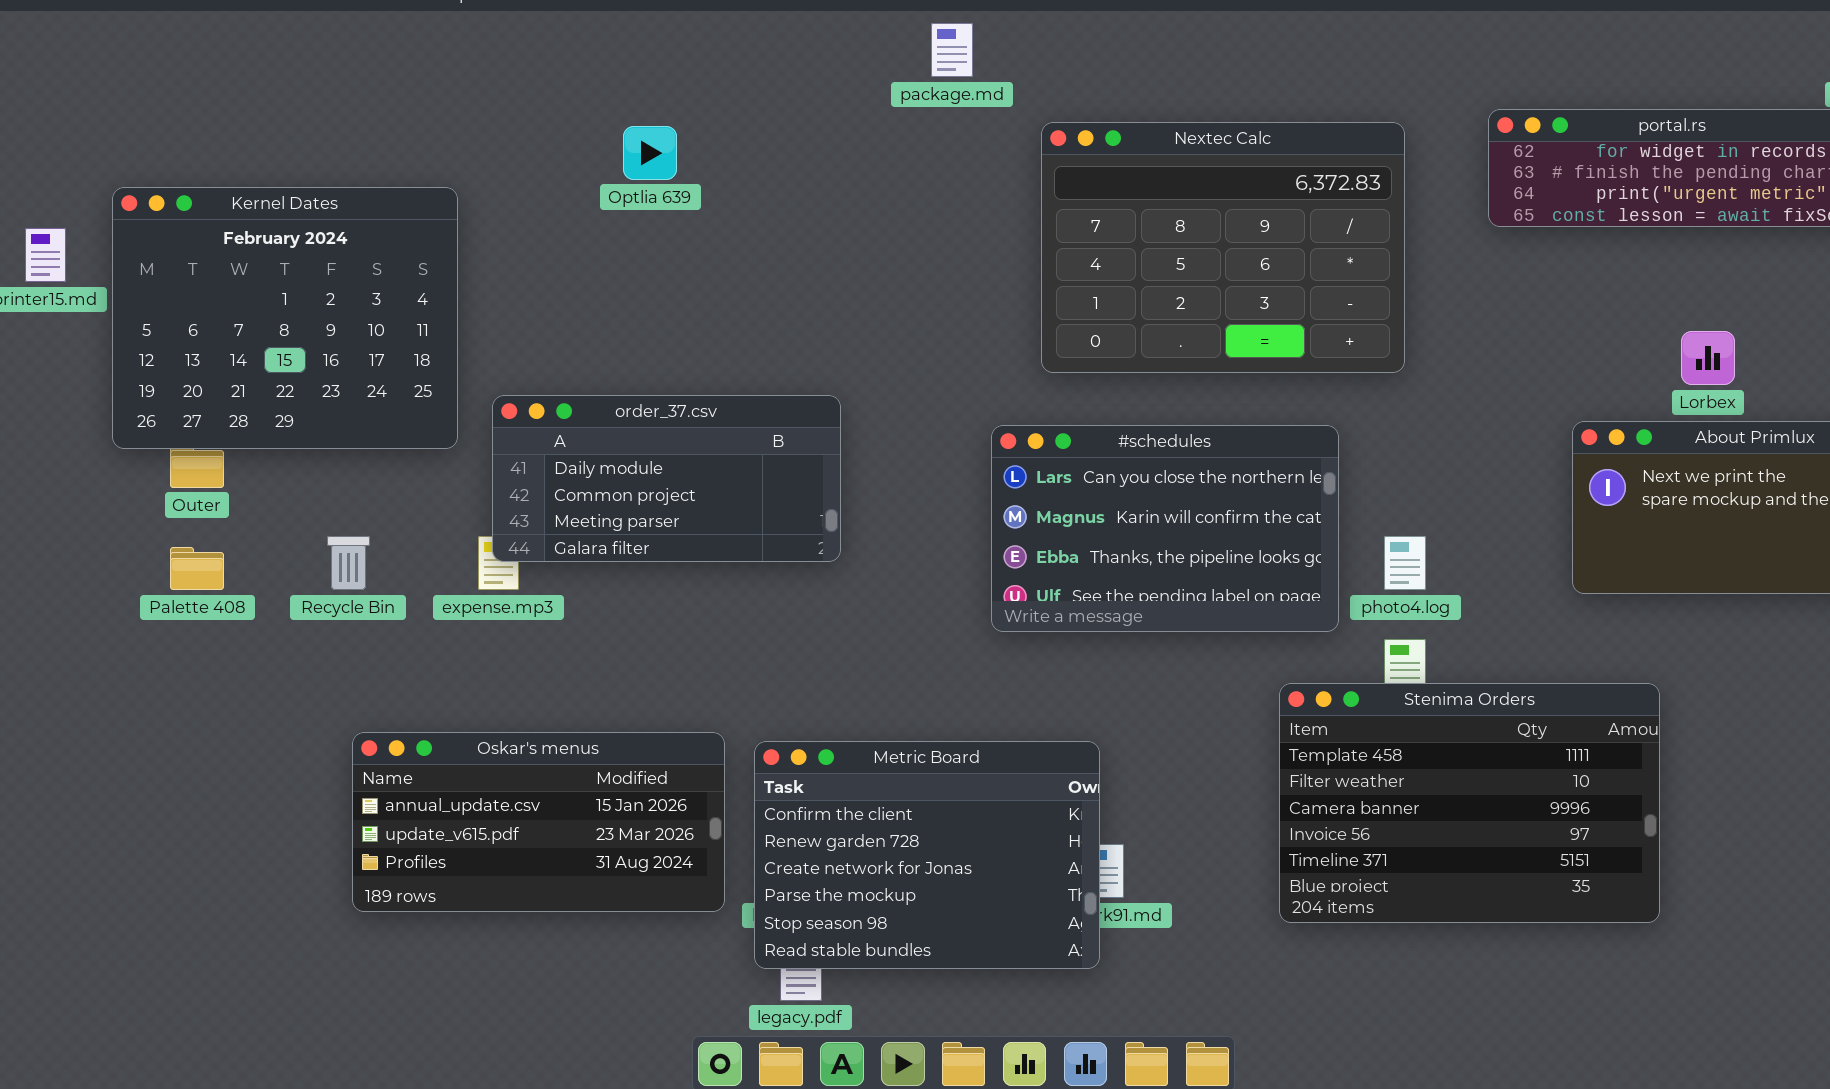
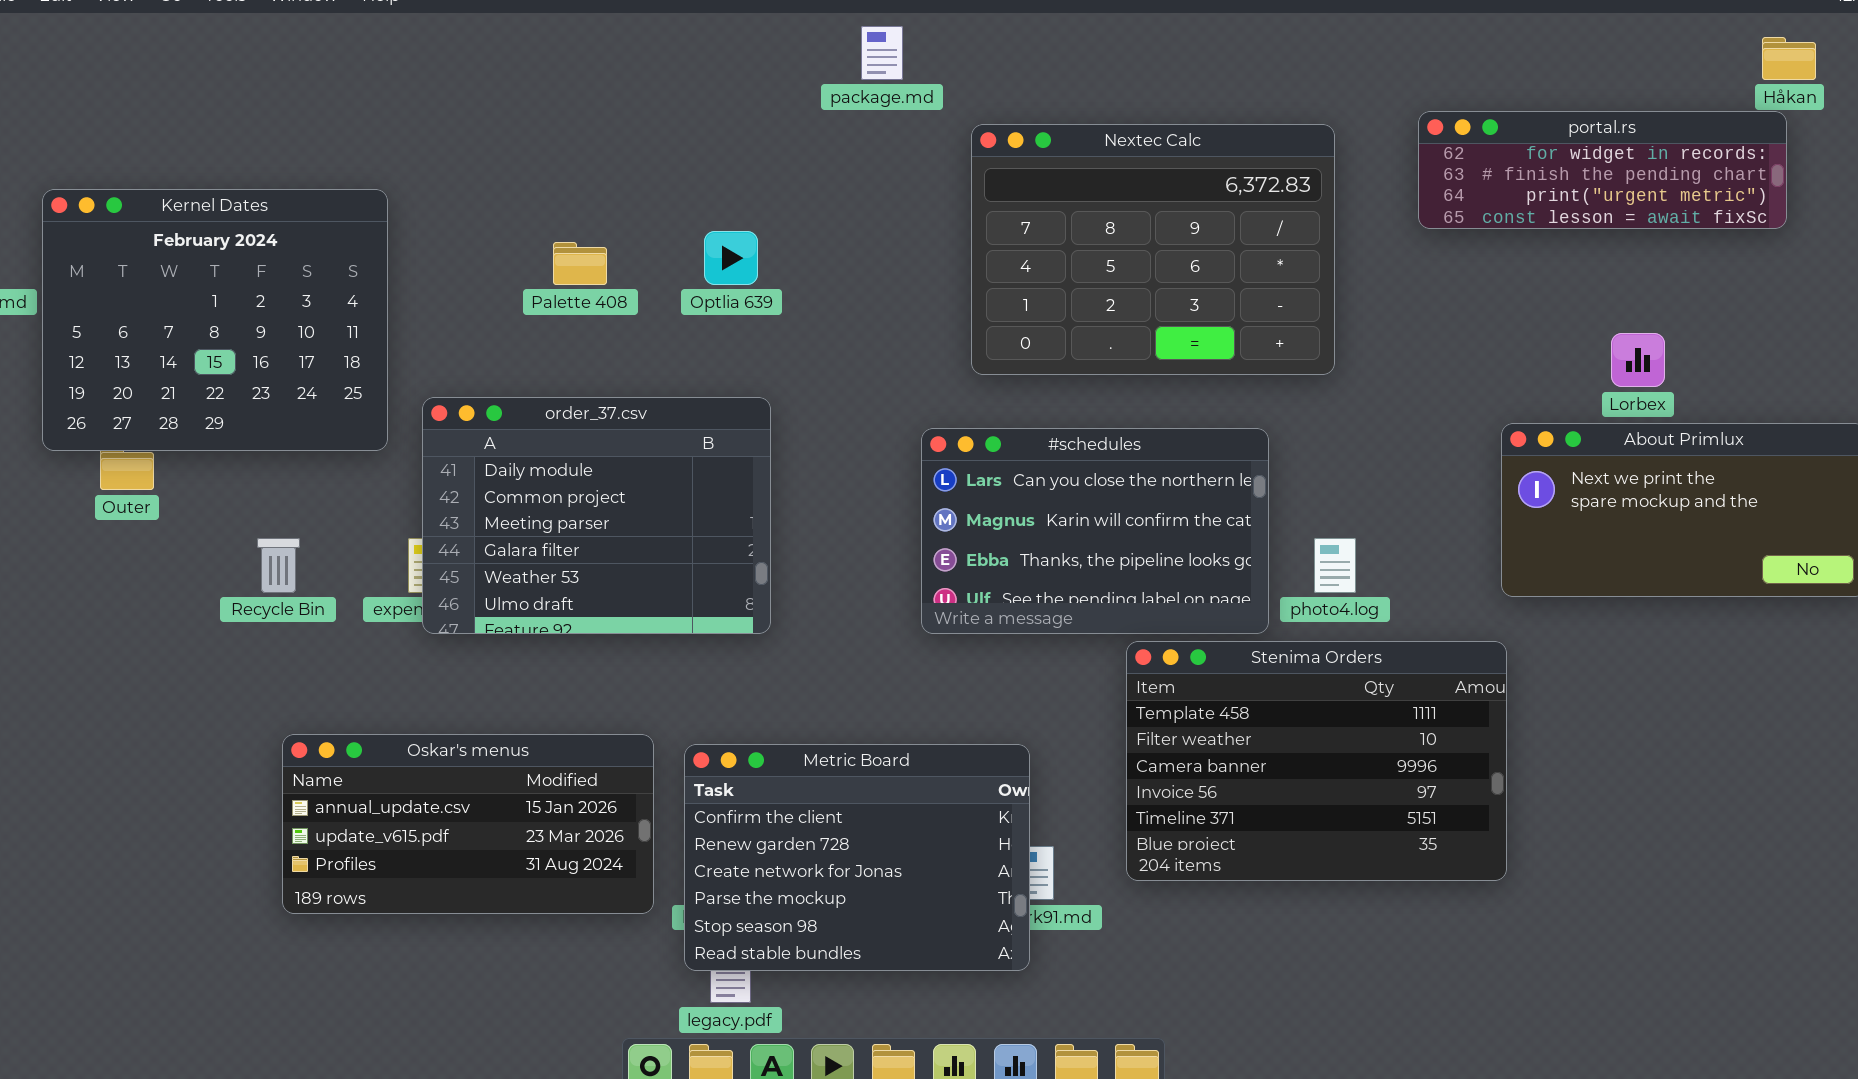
Optlia 639: [623,126,677,180] -> [704,231,758,285], moved
order_37.csv: [492,395,841,562] -> [422,397,771,634], resized
Palette 408: [170,547,224,590] -> [553,242,607,285], moved
Stenima Orders: [1279,683,1660,923] -> [1126,641,1507,881], moved

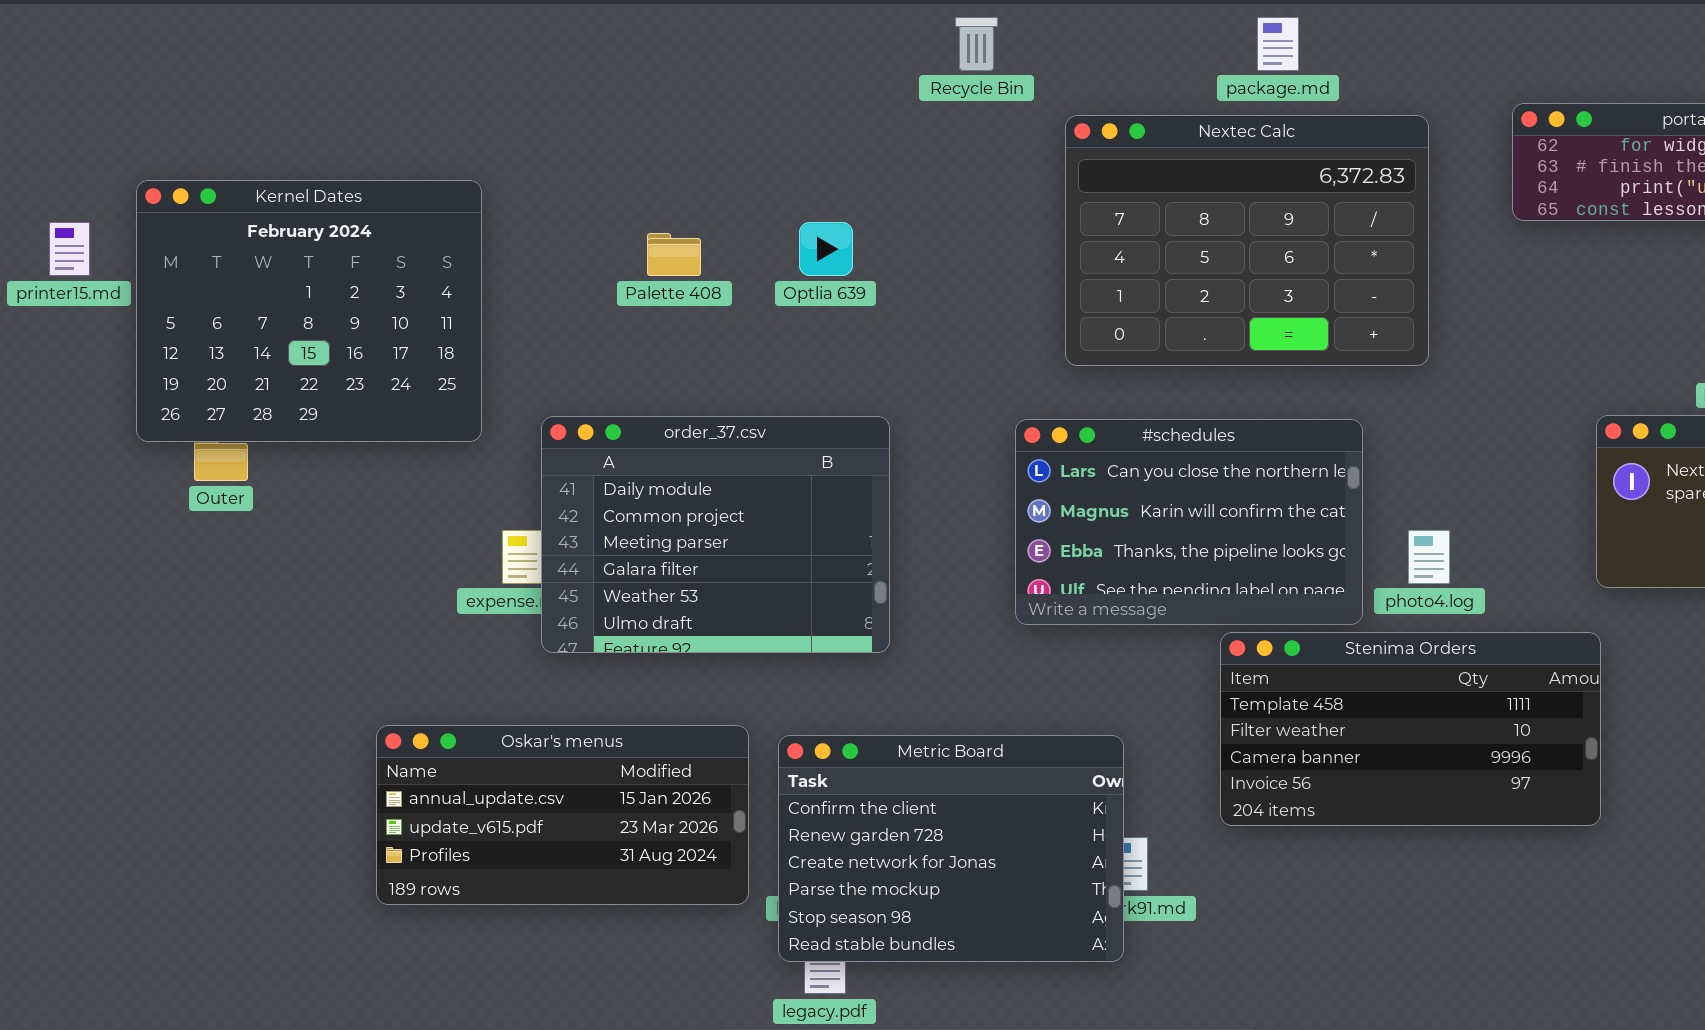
package.md: [861,26,903,80] -> [1257,17,1299,71], moved
order_37.csv: [422,397,771,634] -> [541,416,890,653], moved
Recycle Bin: [257,538,300,593] -> [955,17,998,71], moved
Stenima Orders: [1126,641,1507,881] -> [1220,632,1601,826], resized

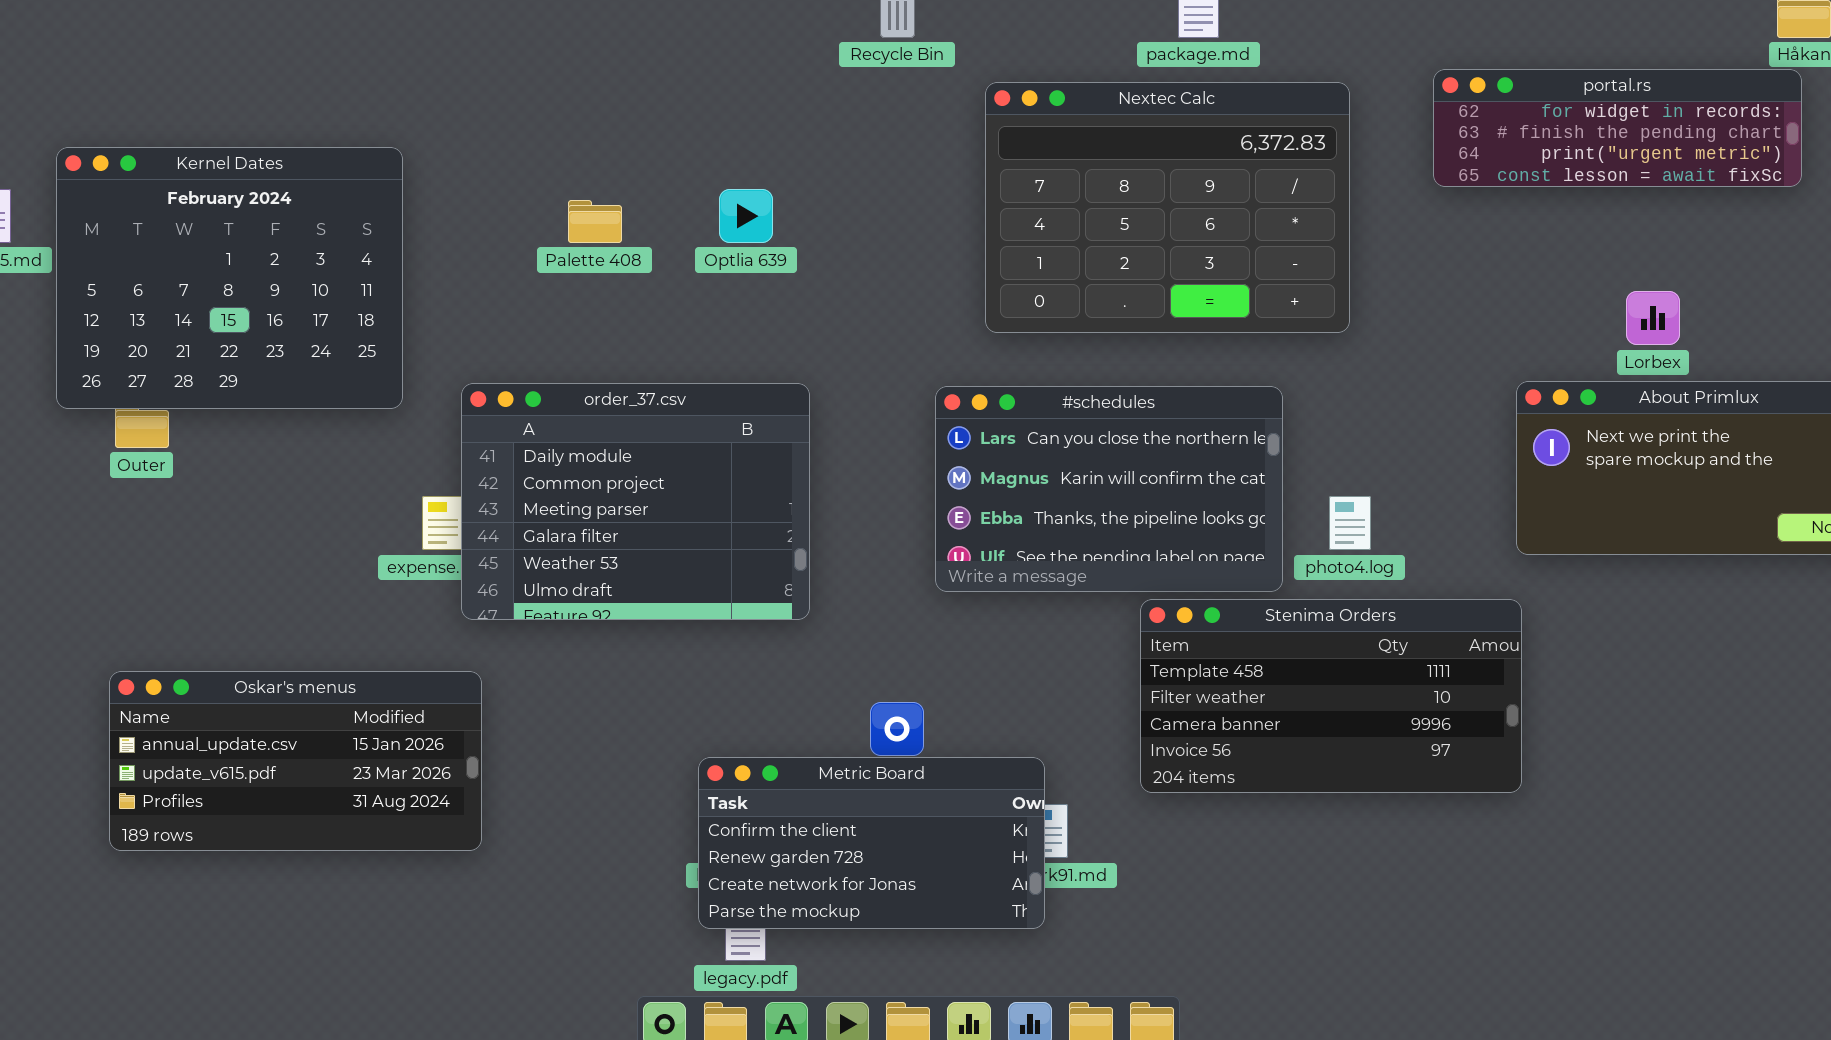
Oskar's menus: [376,725,749,905] -> [109,671,482,851], moved
Metric Board: [778,735,1124,962] -> [698,757,1045,929], resized

